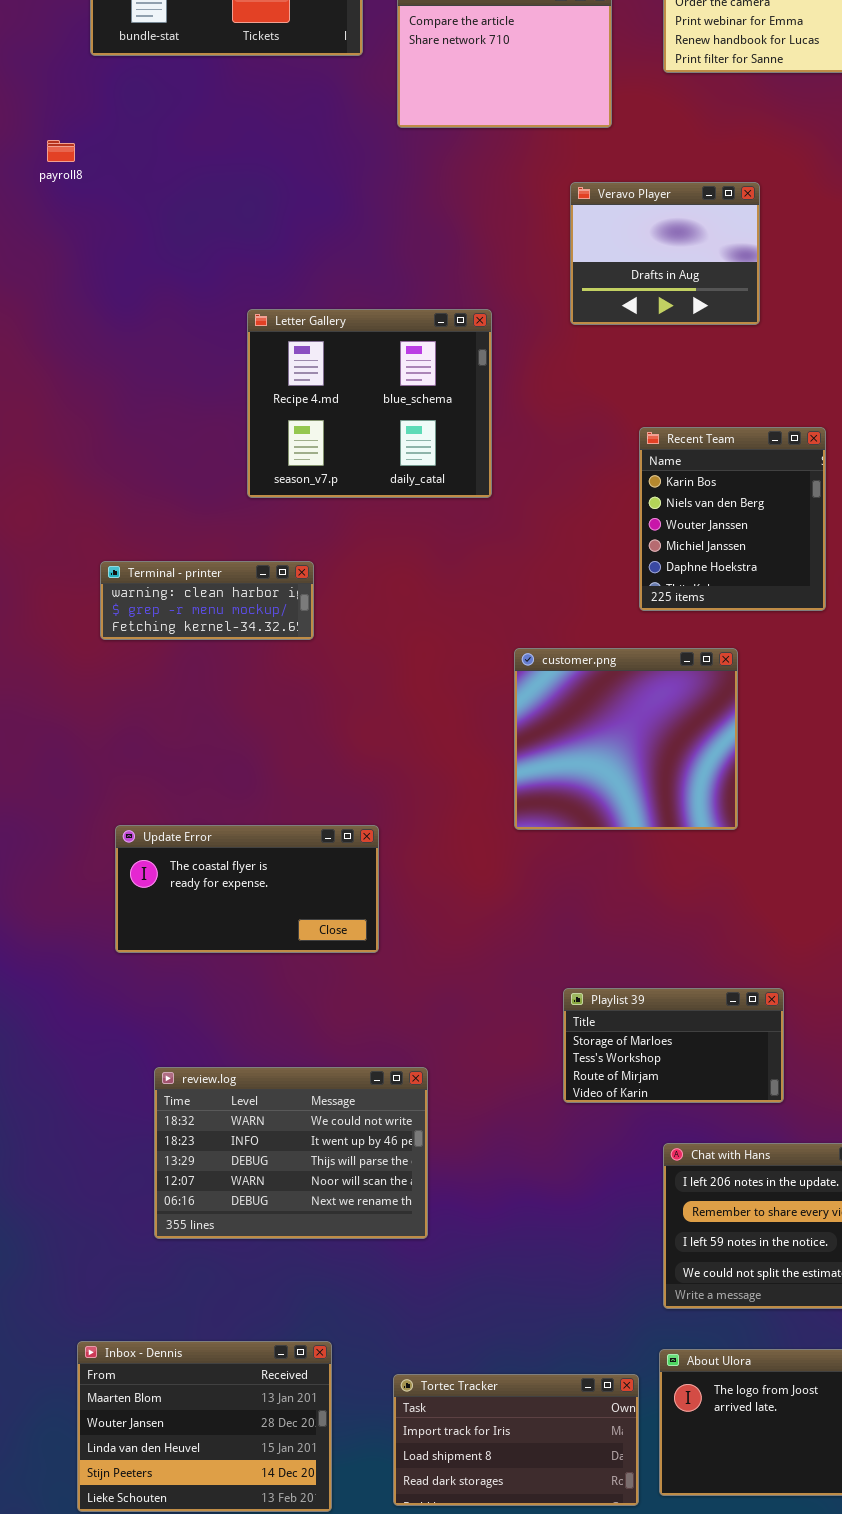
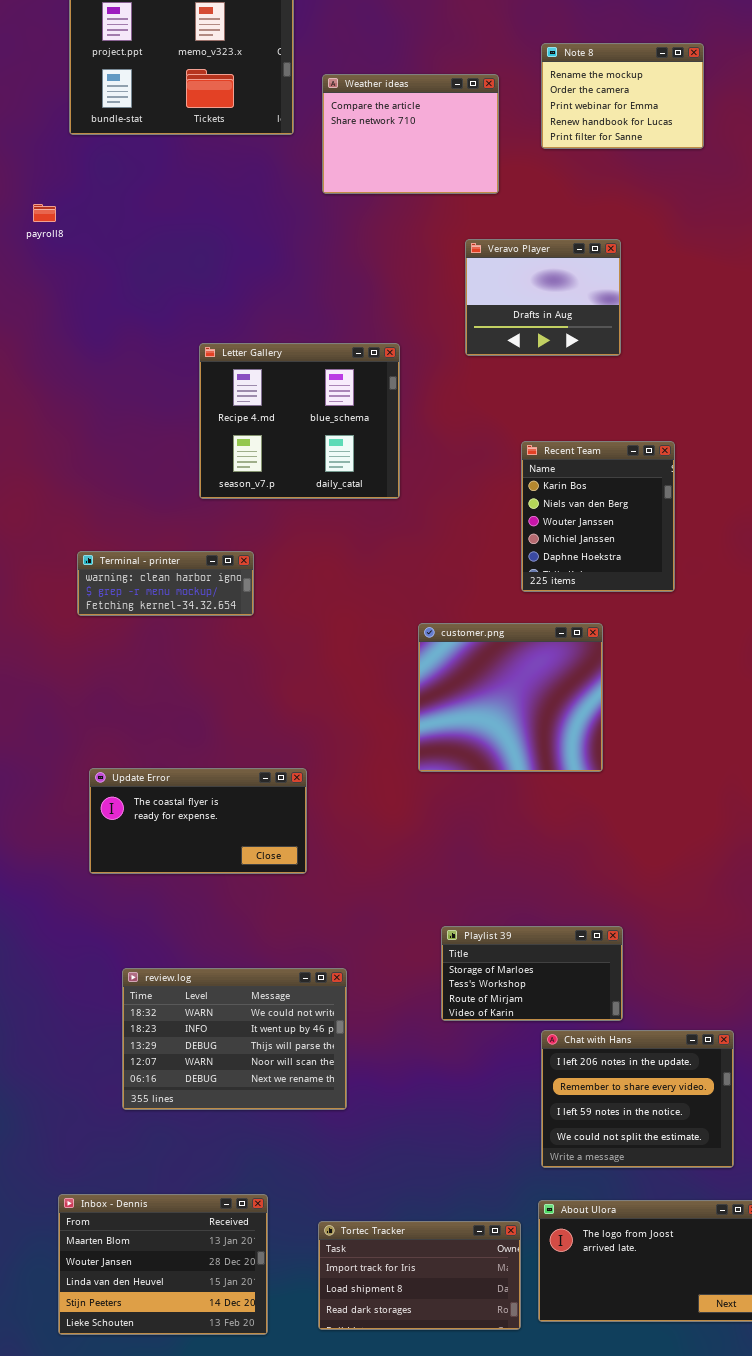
Playlist 39: [563,988,784,1103] -> [441,926,623,1021], moved

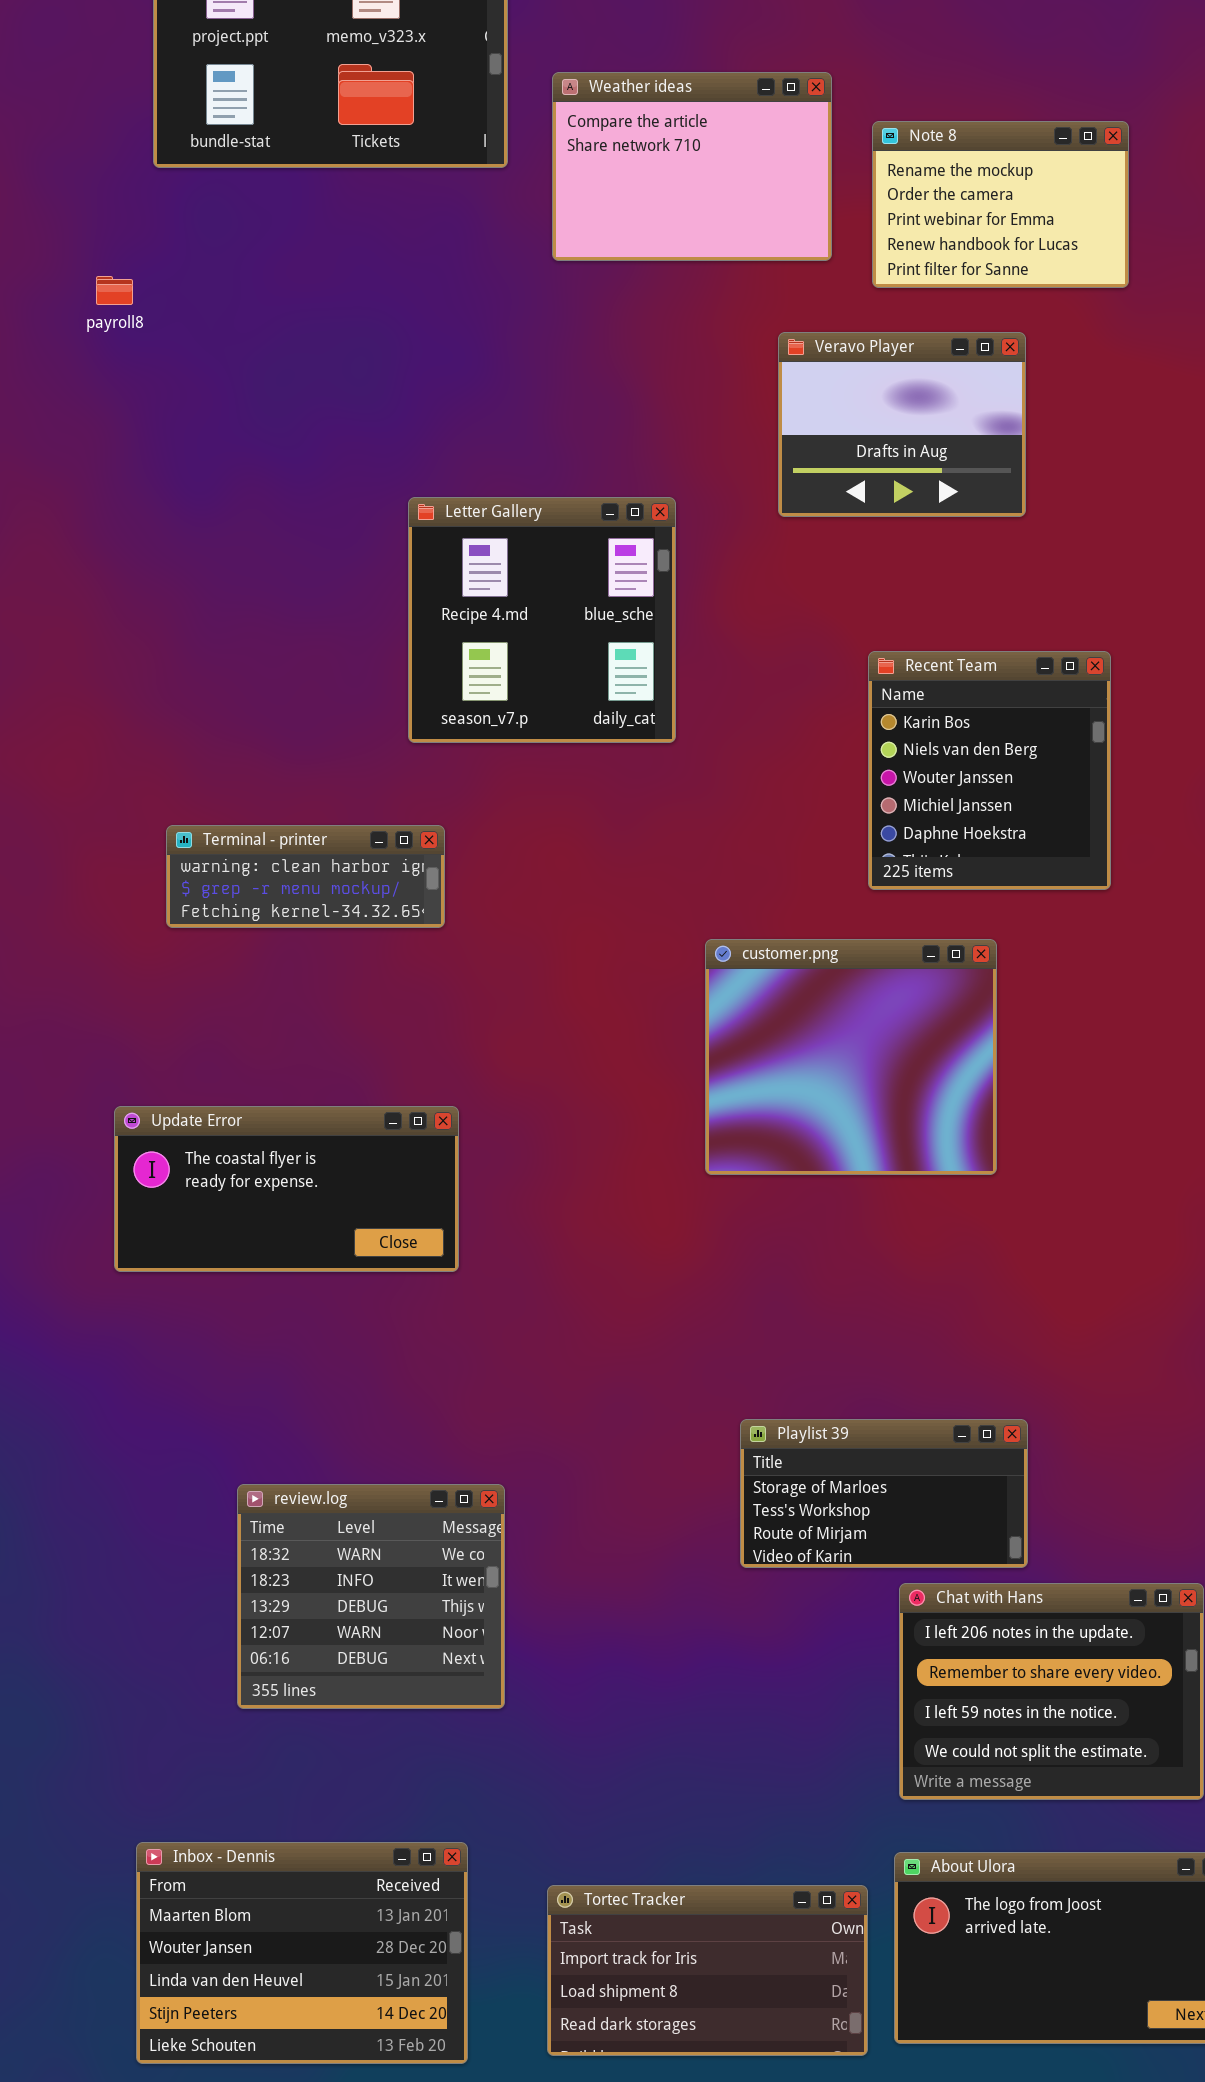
Note 8: [541,43,704,149] -> [872,121,1129,288], moved
Letter Gallery: [199,343,400,499] -> [408,497,676,743], resized
Update Error: [89,768,307,874] -> [114,1106,459,1272], moved
review.log: [122,968,347,1110] -> [237,1484,505,1709], resized

